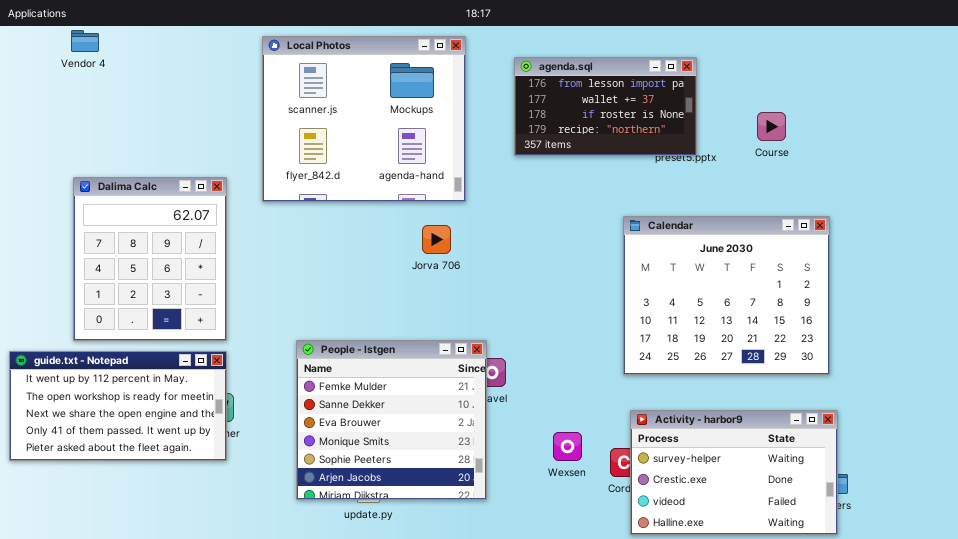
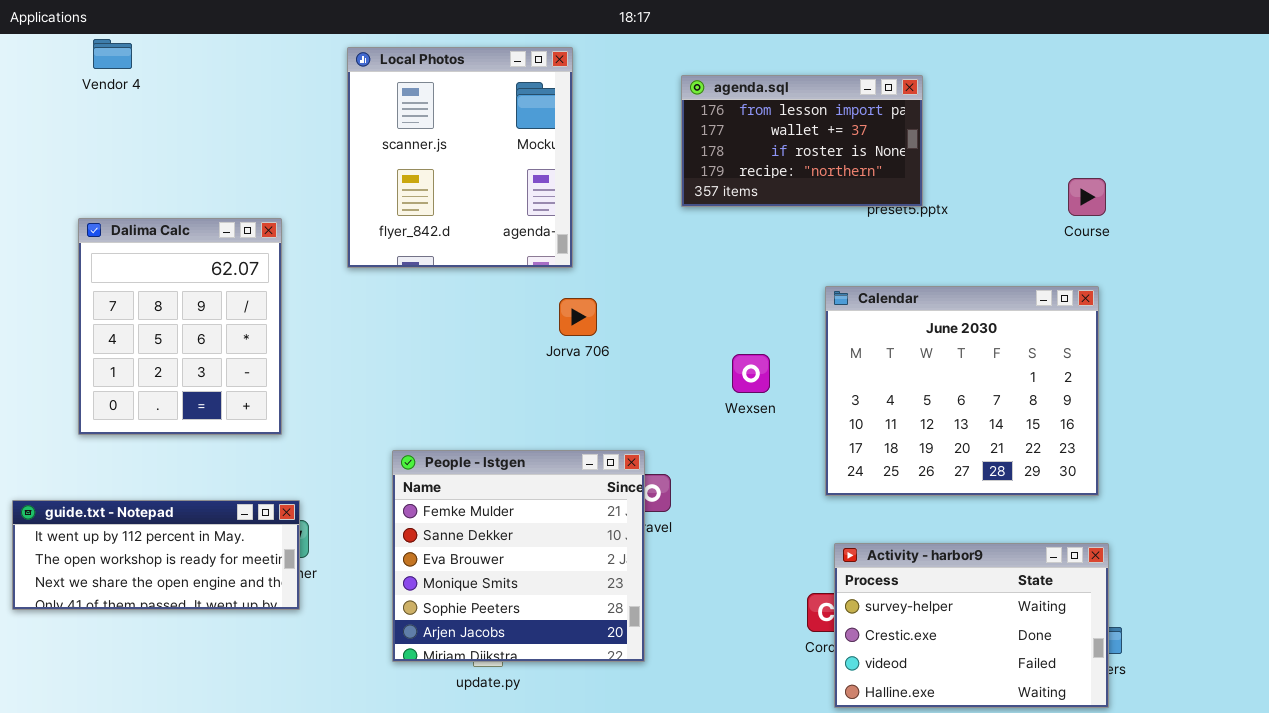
Local Photos: [262,36,466,202] -> [347,47,573,268], resized
Course: [757,112,786,141] -> [1068,178,1106,216], moved
Dalima Calc: [73,177,227,341] -> [78,218,282,435], moved
guide.txt - Notepad: [9,351,227,461] -> [12,500,300,610], resized
Wexsen: [553,432,582,461] -> [732,354,770,393], moved

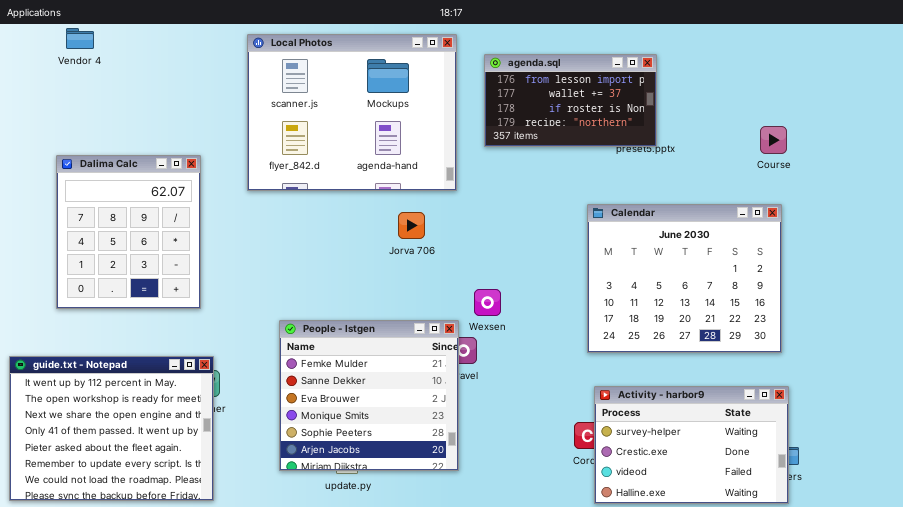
Local Photos: [347,47,573,268] -> [247,34,457,191], resized
Wexsen: [732,354,770,393] -> [474,289,501,316], moved
guide.txt - Notepad: [12,500,300,610] -> [9,356,214,501], resized

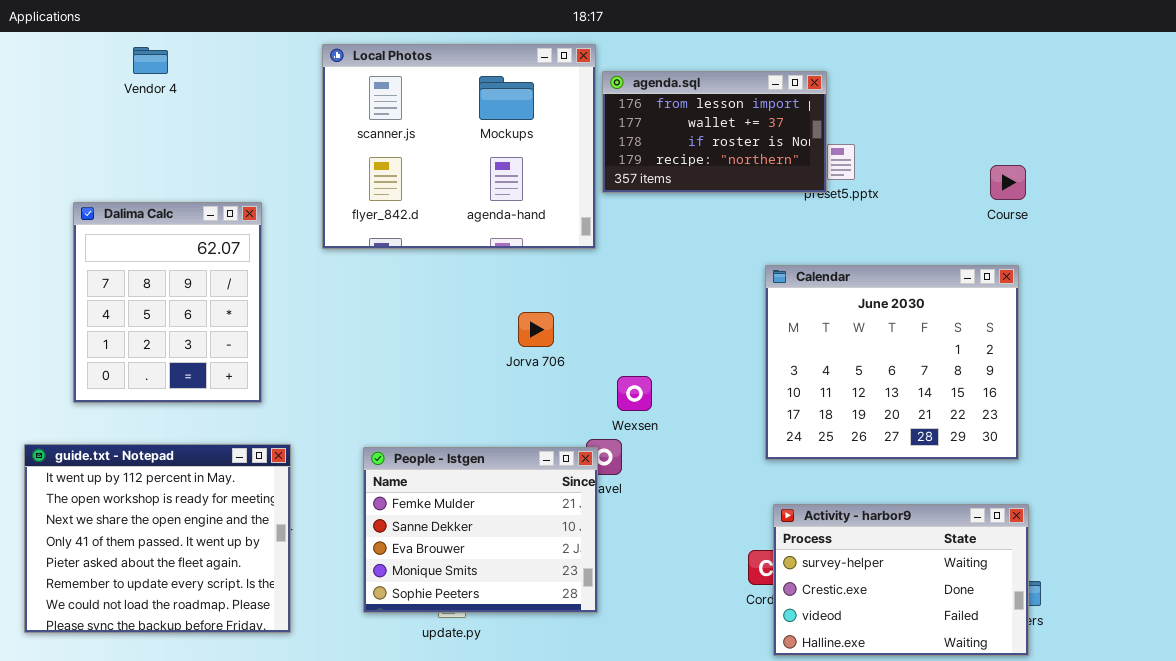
Vendor 4: [66,28,94,49] -> [133,47,168,74], moved
agenda.sql: [484,54,657,147] -> [602,71,827,193], moved
Jorva 706: [398,212,425,239] -> [518,312,554,347], moved
People - Istgen: [279,320,459,471] -> [363,447,598,613], resized
guide.txt - Notepad: [9,356,214,501] -> [24,444,291,633], moved

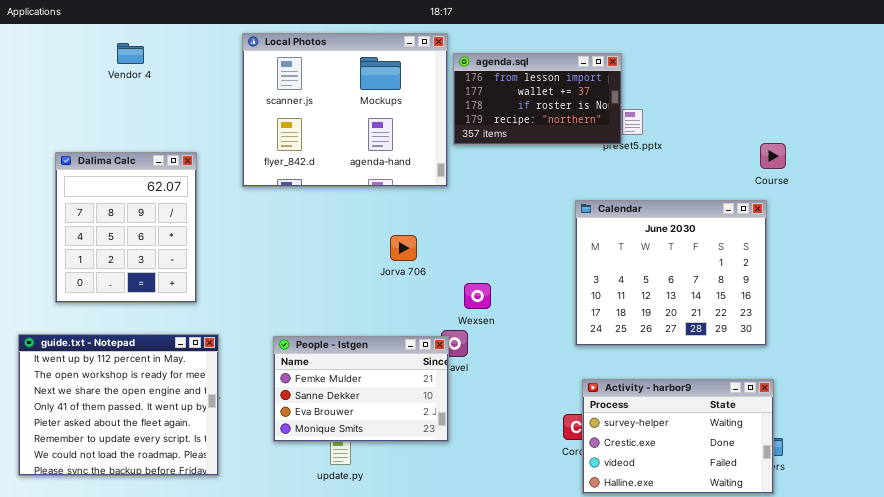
Vendor 4: [133,47,168,74] -> [117,43,144,64], moved
Course: [990,165,1026,200] -> [760,143,786,169], moved
People - Istgen: [363,447,598,613] -> [273,336,449,442], resized

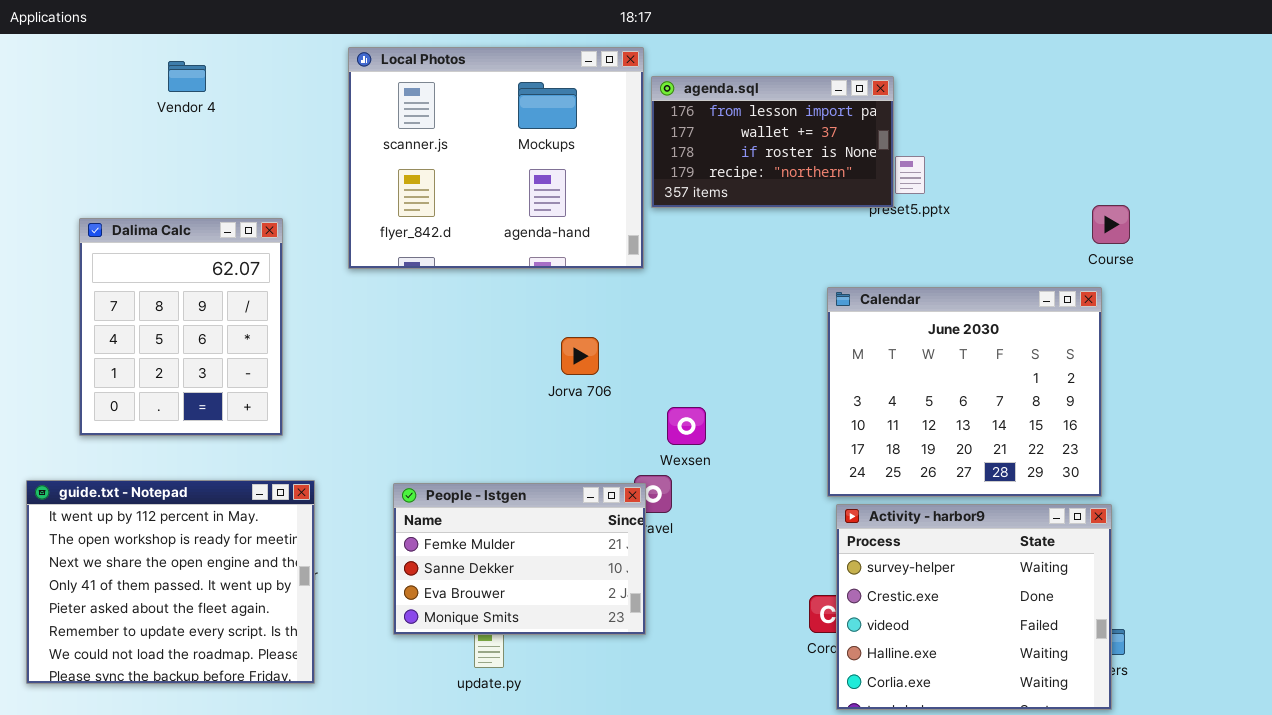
Activity - harbor9: [582,379,774,494] -> [836,504,1112,710], resized

